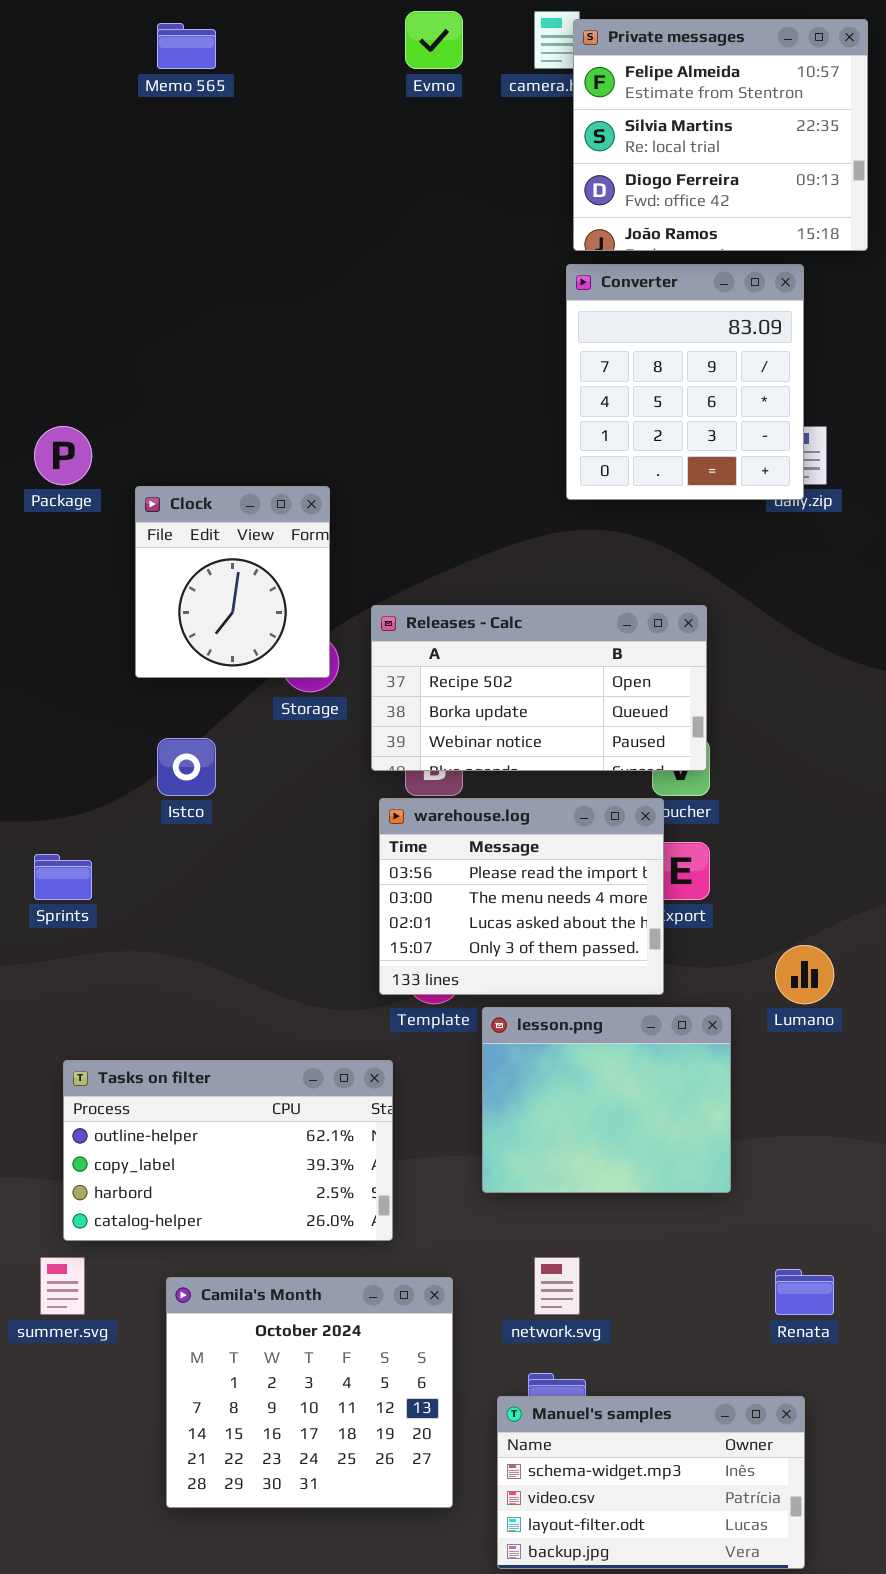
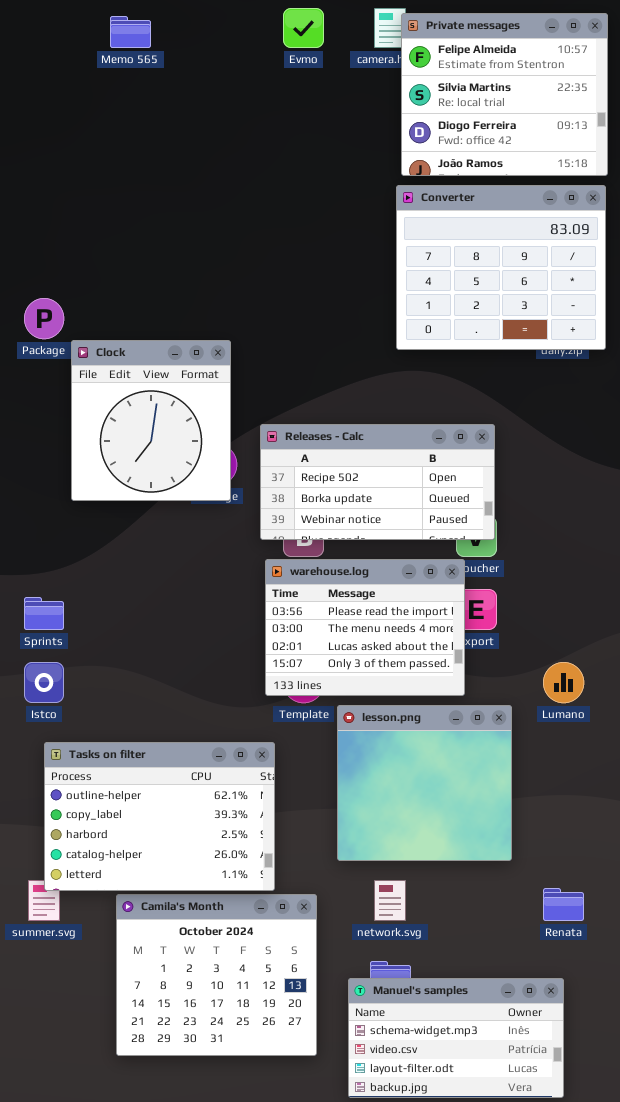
Converter: [566,264,804,500] -> [396,185,606,350], resized
Clock: [135,486,330,678] -> [71,340,231,501], resized
Istco: [157,738,216,796] -> [24,662,64,703], moved
lesson.png: [482,1007,731,1193] -> [337,705,512,861], resized
Tasks on filter: [63,1060,393,1241] -> [44,742,275,891], resized

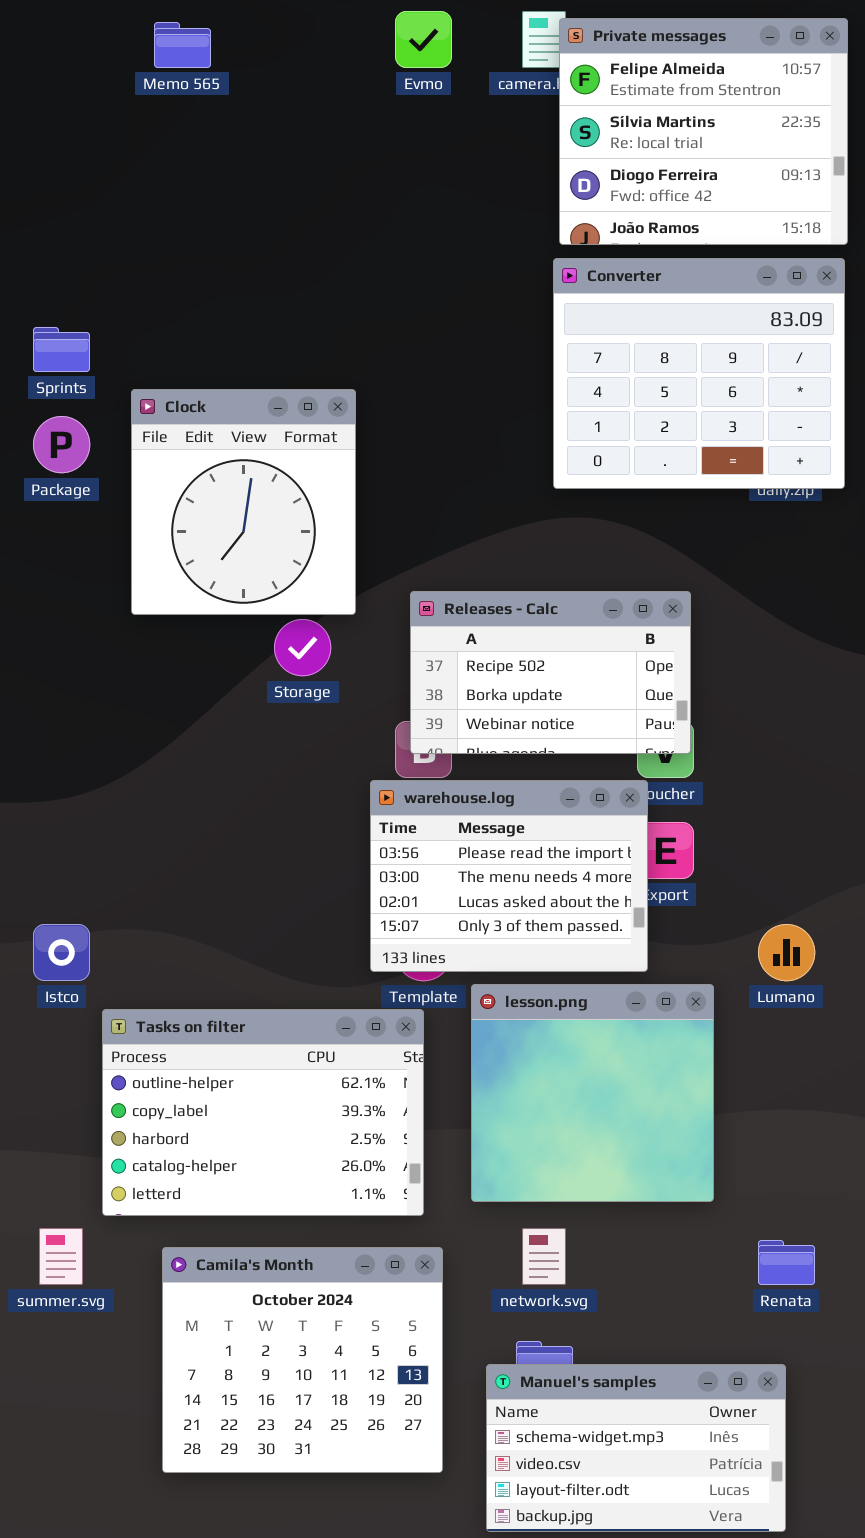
Clock: [71,340,231,501] -> [131,389,356,615], moved
Releases - Calc: [260,424,495,540] -> [410,591,691,754], resized
Sprints: [24,597,64,630] -> [33,327,90,372], moved
Tasks on filter: [44,742,275,891] -> [102,1009,424,1216], moved

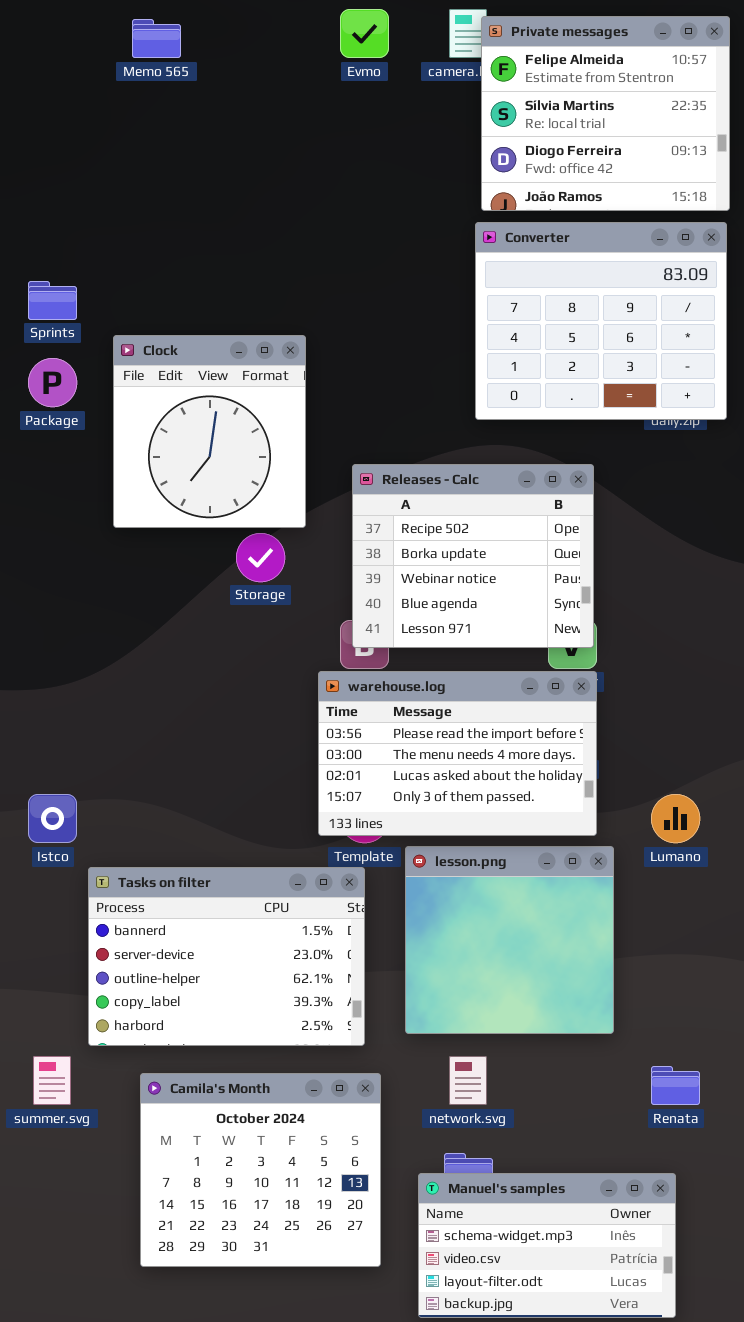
Releases - Calc: [410,591,691,754] -> [352,464,594,648], resized
warehouse.log: [370,780,648,972] -> [318,671,597,836], resized
Tasks on filter: [102,1009,424,1216] -> [88,867,365,1046], scrolled up 2 rows

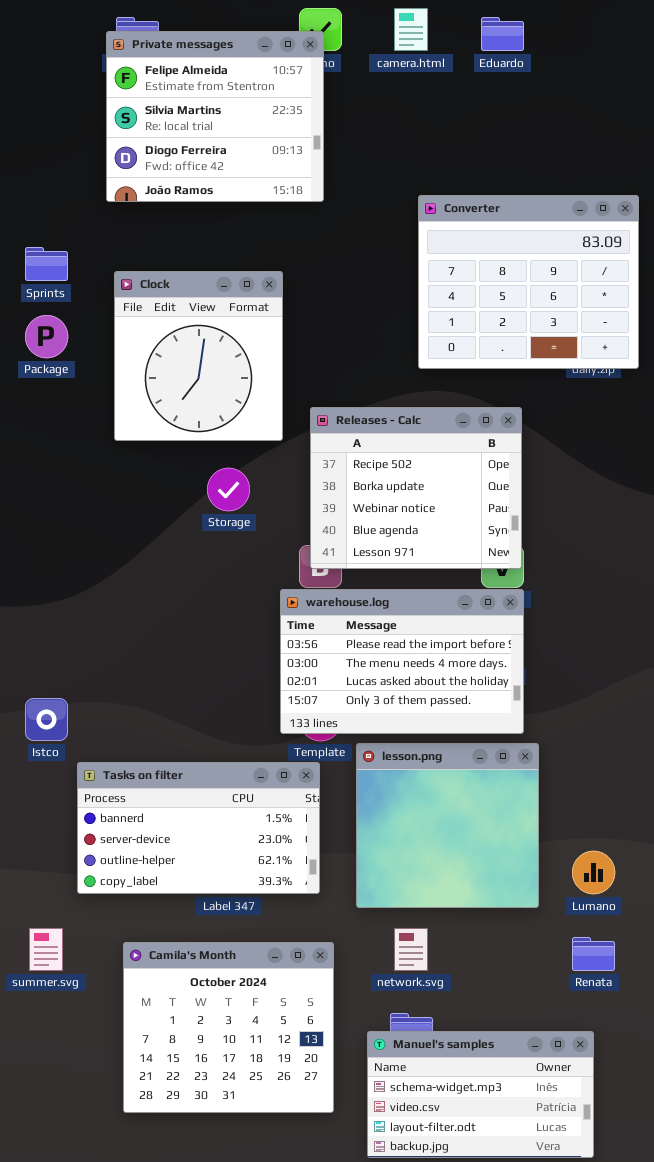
Private messages: [481,16,730,211] -> [106,31,324,202], moved
Clock: [113,335,306,528] -> [114,271,283,441], moved
Lumano: [651,794,700,843] -> [572,851,615,894], moved
Tasks on filter: [88,867,365,1046] -> [77,762,320,894], resized

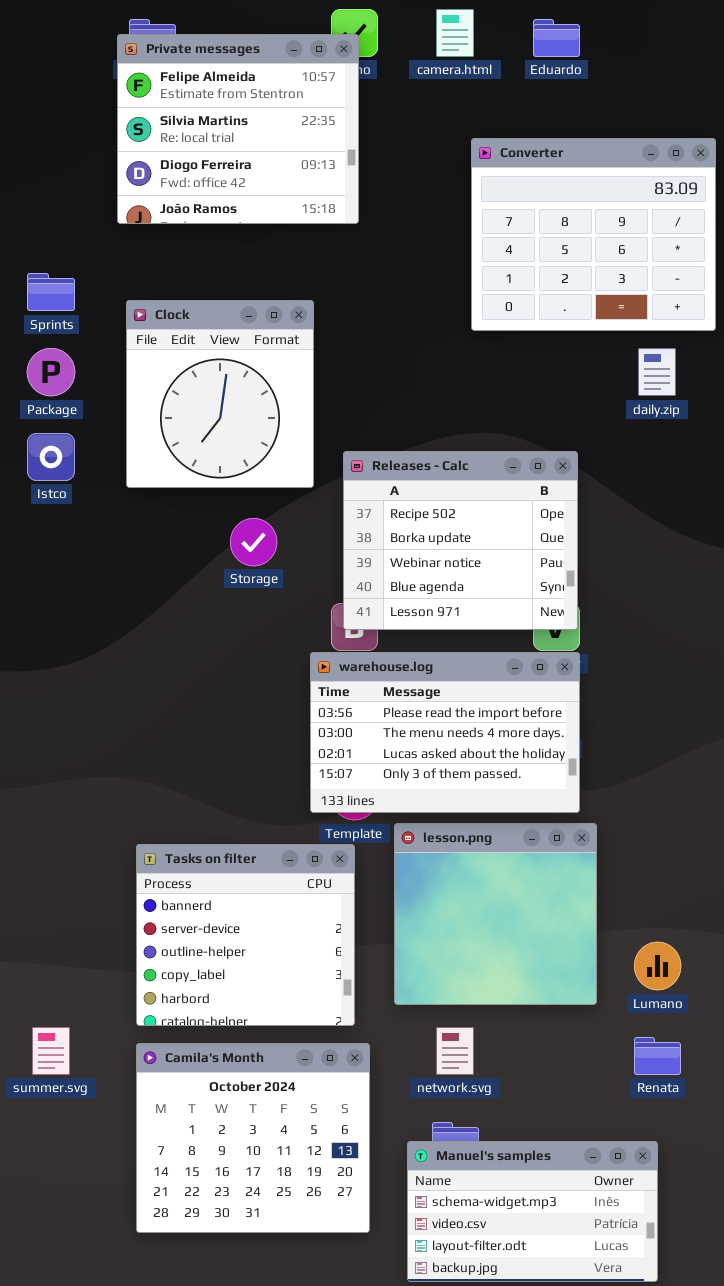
Converter: [418,195,639,369] -> [471,138,716,331], moved
Istco: [25,698,68,741] -> [27,433,75,481], moved
Tasks on filter: [77,762,320,894] -> [136,844,355,1026], resized

